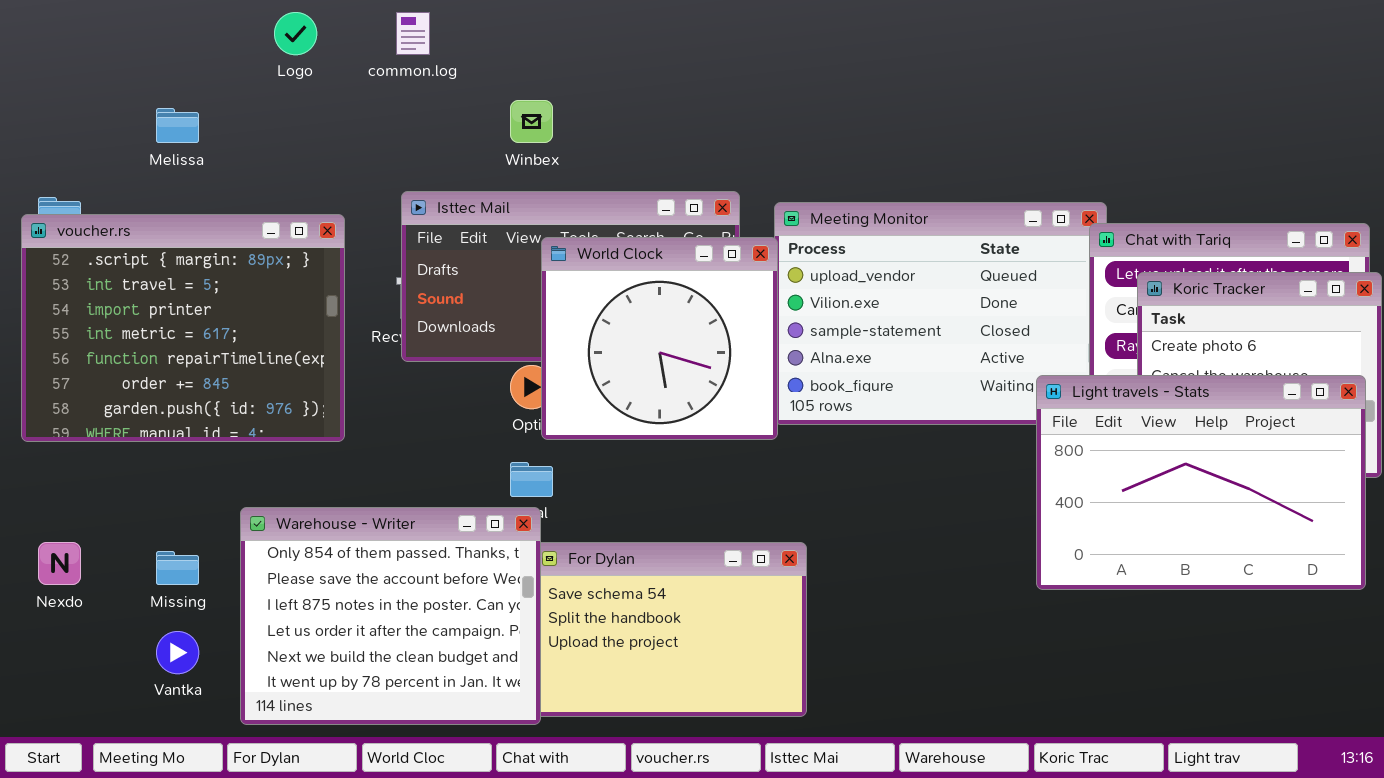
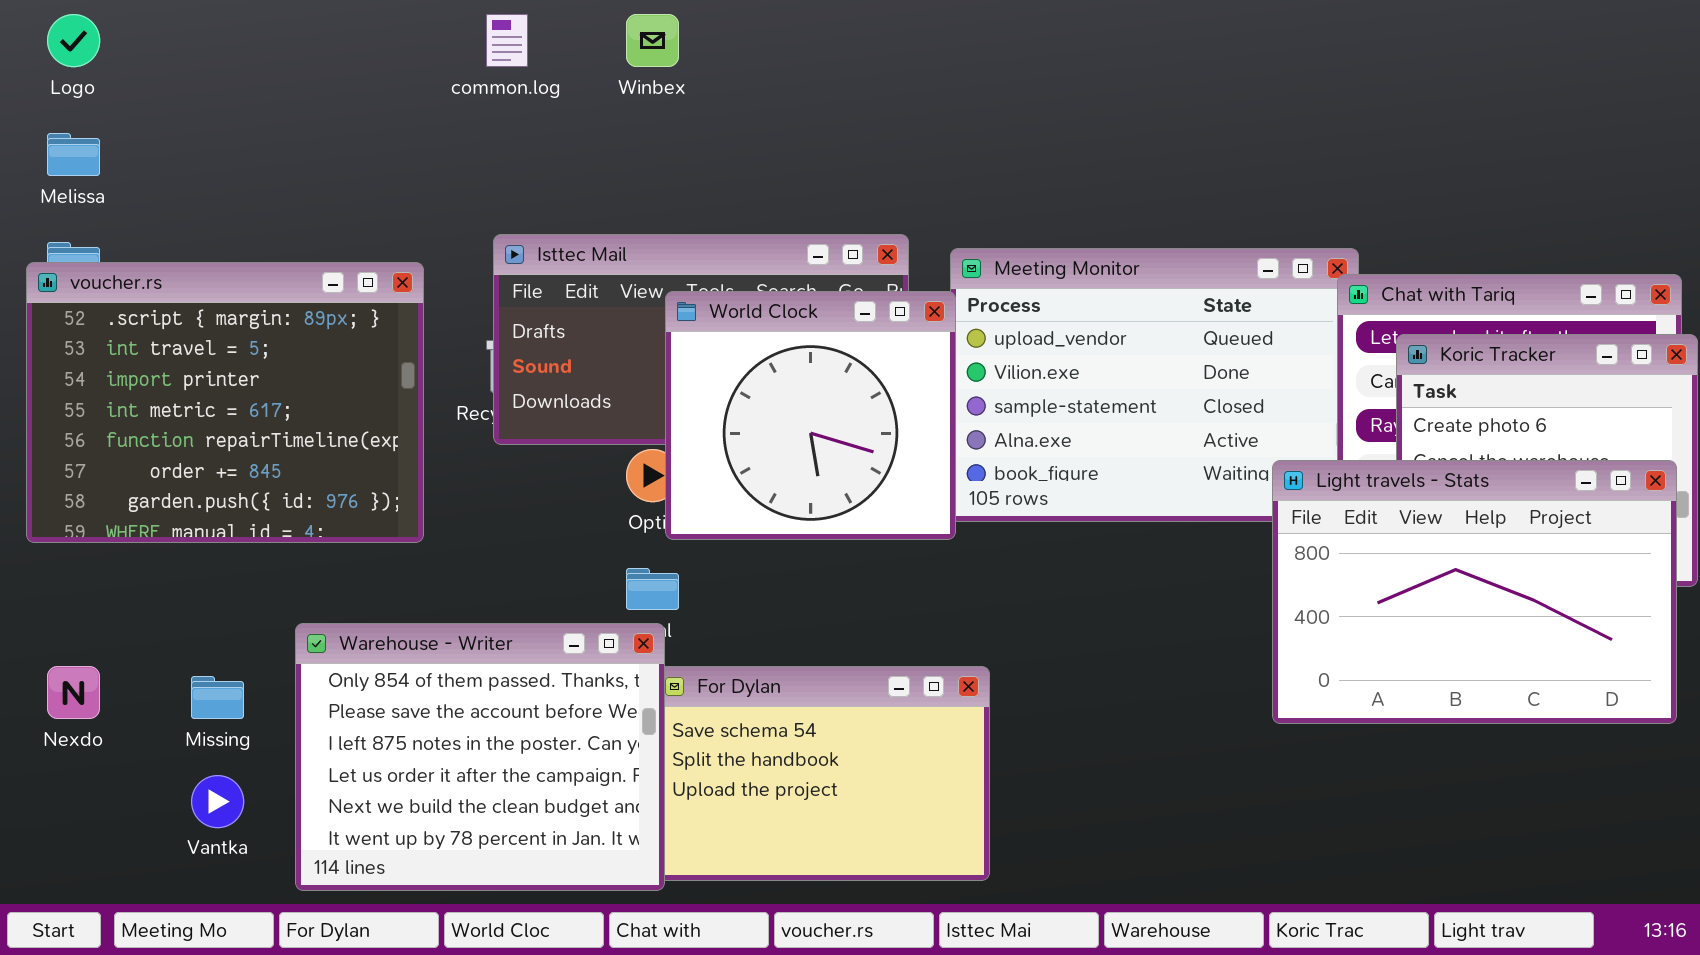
Logo: [274,12,317,55] -> [47,14,100,67], moved
Winbex: [510,100,553,143] -> [626,14,679,67], moved
Melissa: [156,108,199,143] -> [47,133,100,176], moved

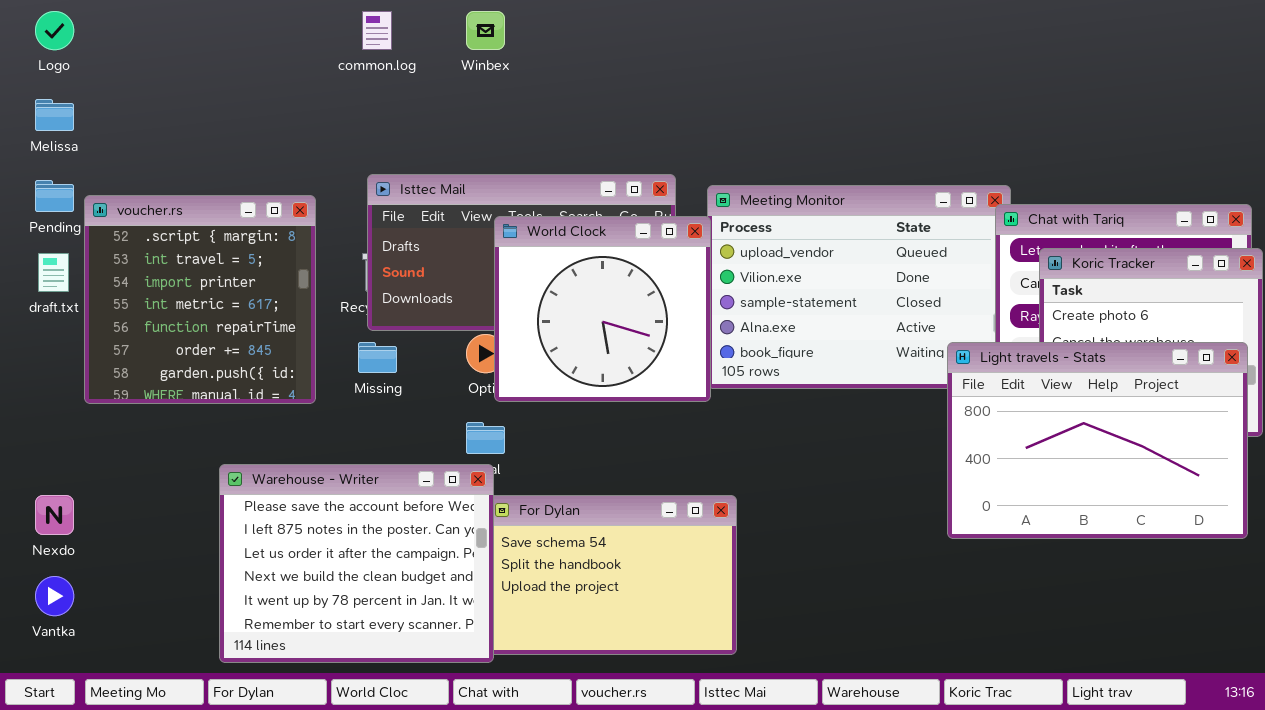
voucher.rs: [26,262,424,543] -> [84,195,316,404], resized
Warehouse - Writer: [295,623,665,891] -> [219,464,494,663], scrolled down 1 row
Missing: [191,676,244,719] -> [358,342,397,373], moved
Vantka: [191,775,244,828] -> [35,576,74,616], moved

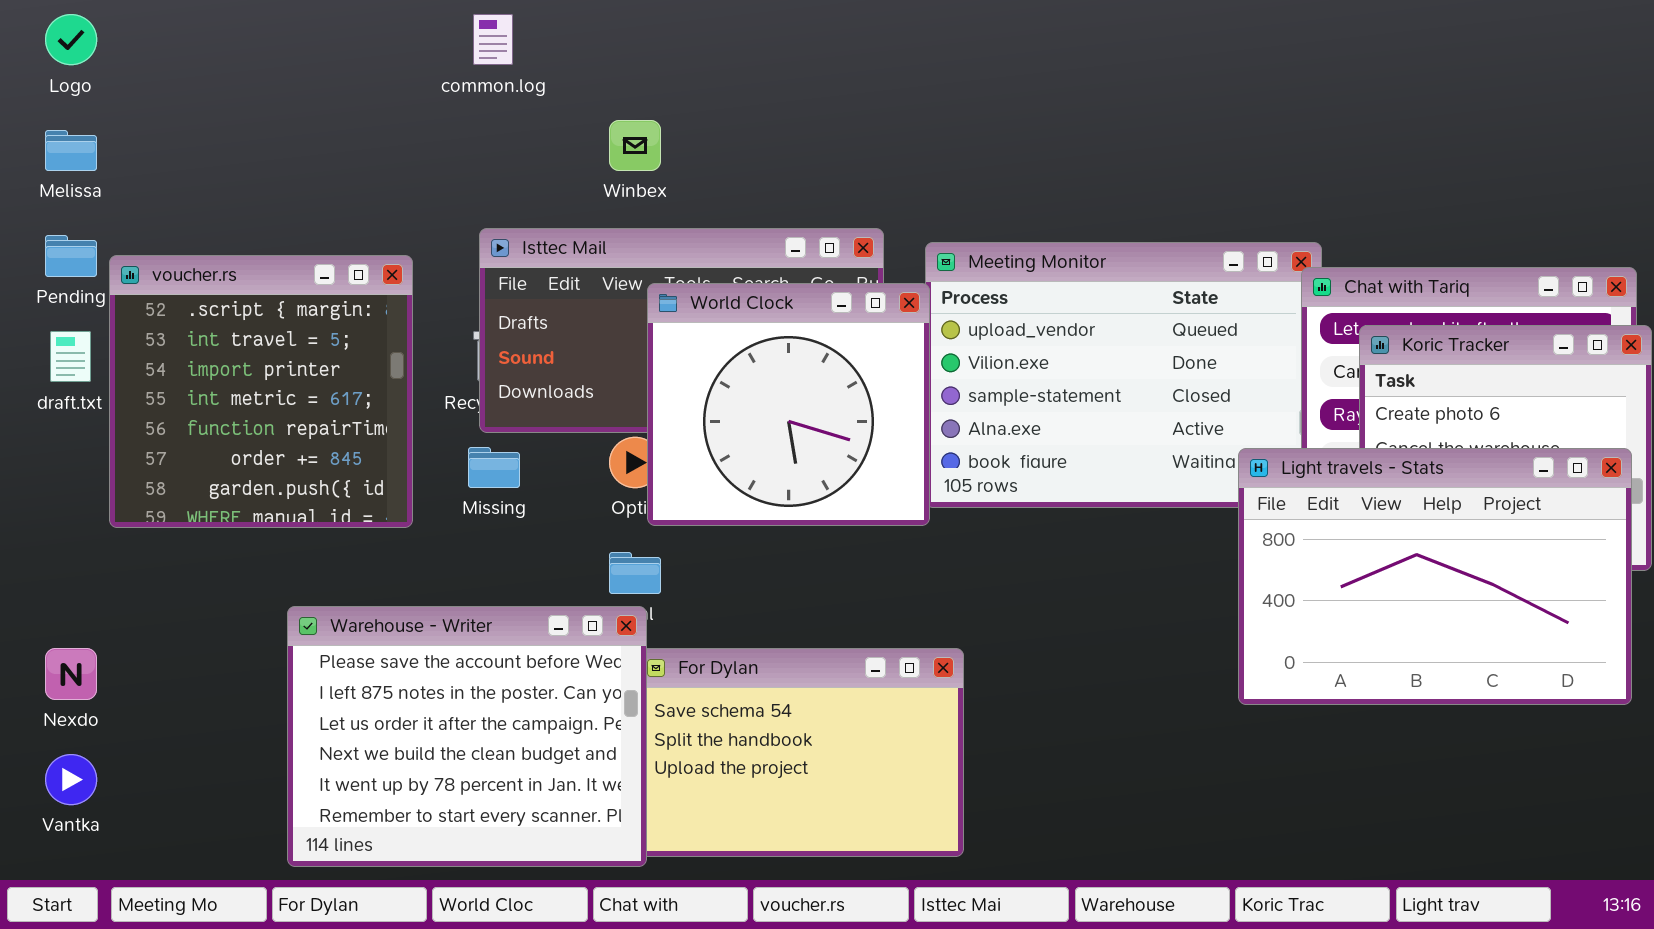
Winbex: [466,11,505,50] -> [609,120,661,171], moved

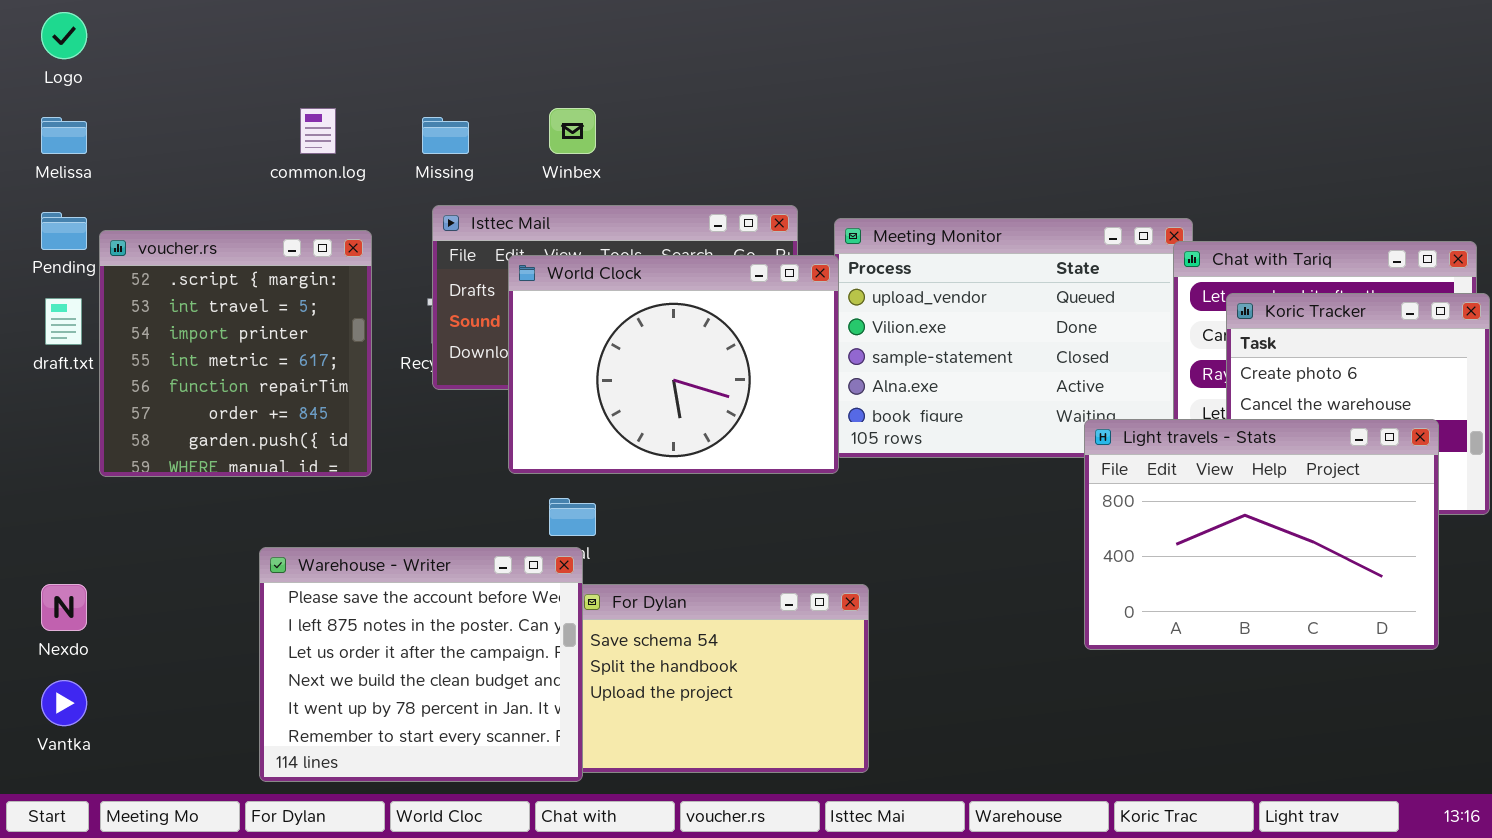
common.log: [473,14,513,65] -> [300,108,336,154], moved
World Clock: [647,283,930,526] -> [508,255,839,474], resized
Missing: [468,447,520,488] -> [422,117,469,154], moved
Light travels - Stats: [1238,448,1632,705] -> [1084,419,1439,650], moved

